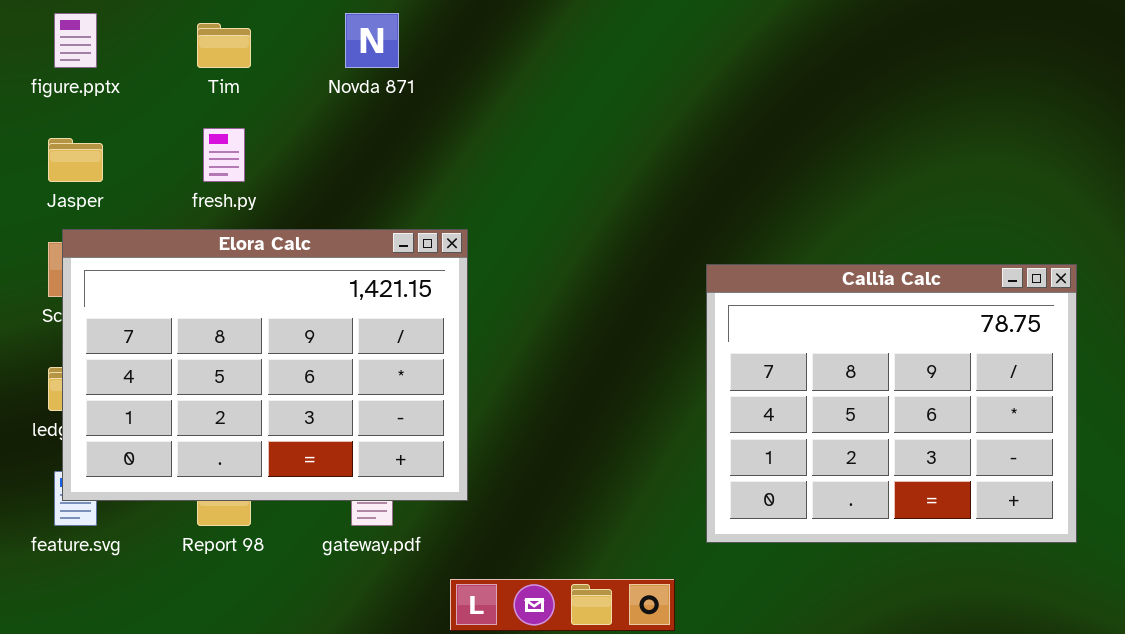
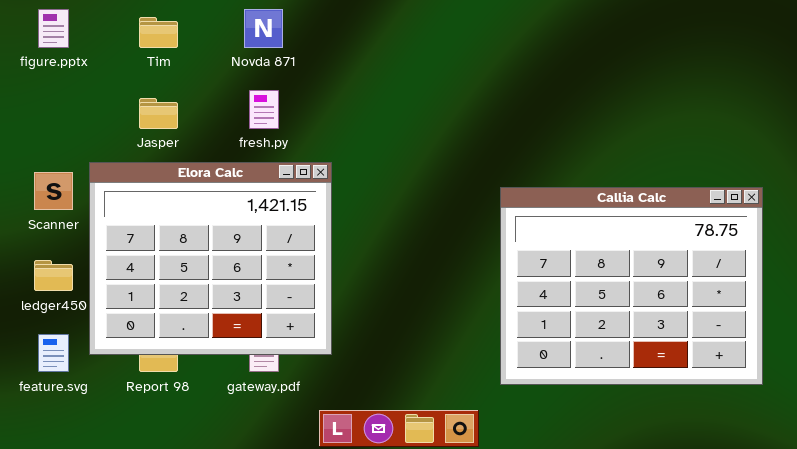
fresh.py: [203,128,245,182] -> [249,90,279,129], moved
Jasper: [48,138,103,182] -> [139,98,178,129], moved
Elora Calc: [62,229,468,501] -> [89,162,332,355], resized

